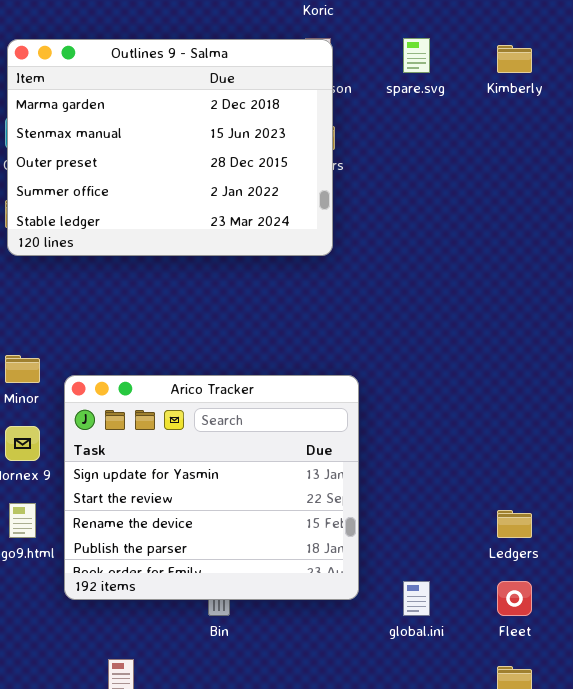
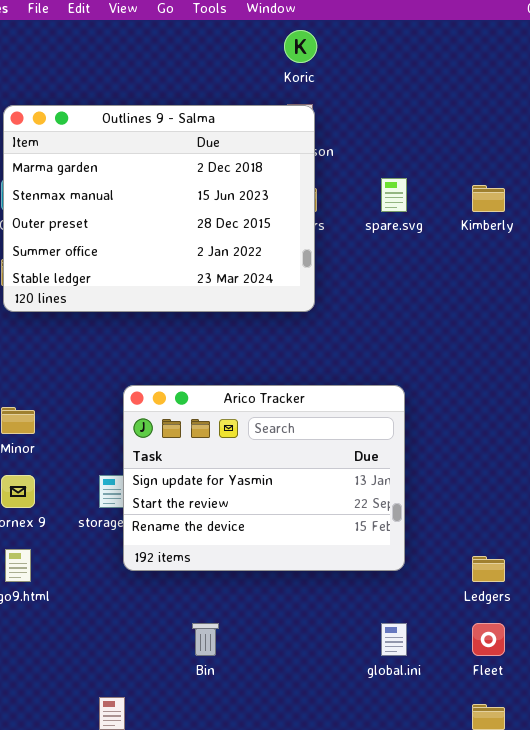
spare.svg: [403,38,430,73] -> [381,178,407,212], moved
Kimberly: [497,45,532,73] -> [472,185,505,212], moved
Arico Tracker: [64,375,359,600] -> [123,385,405,571], moved, resized

